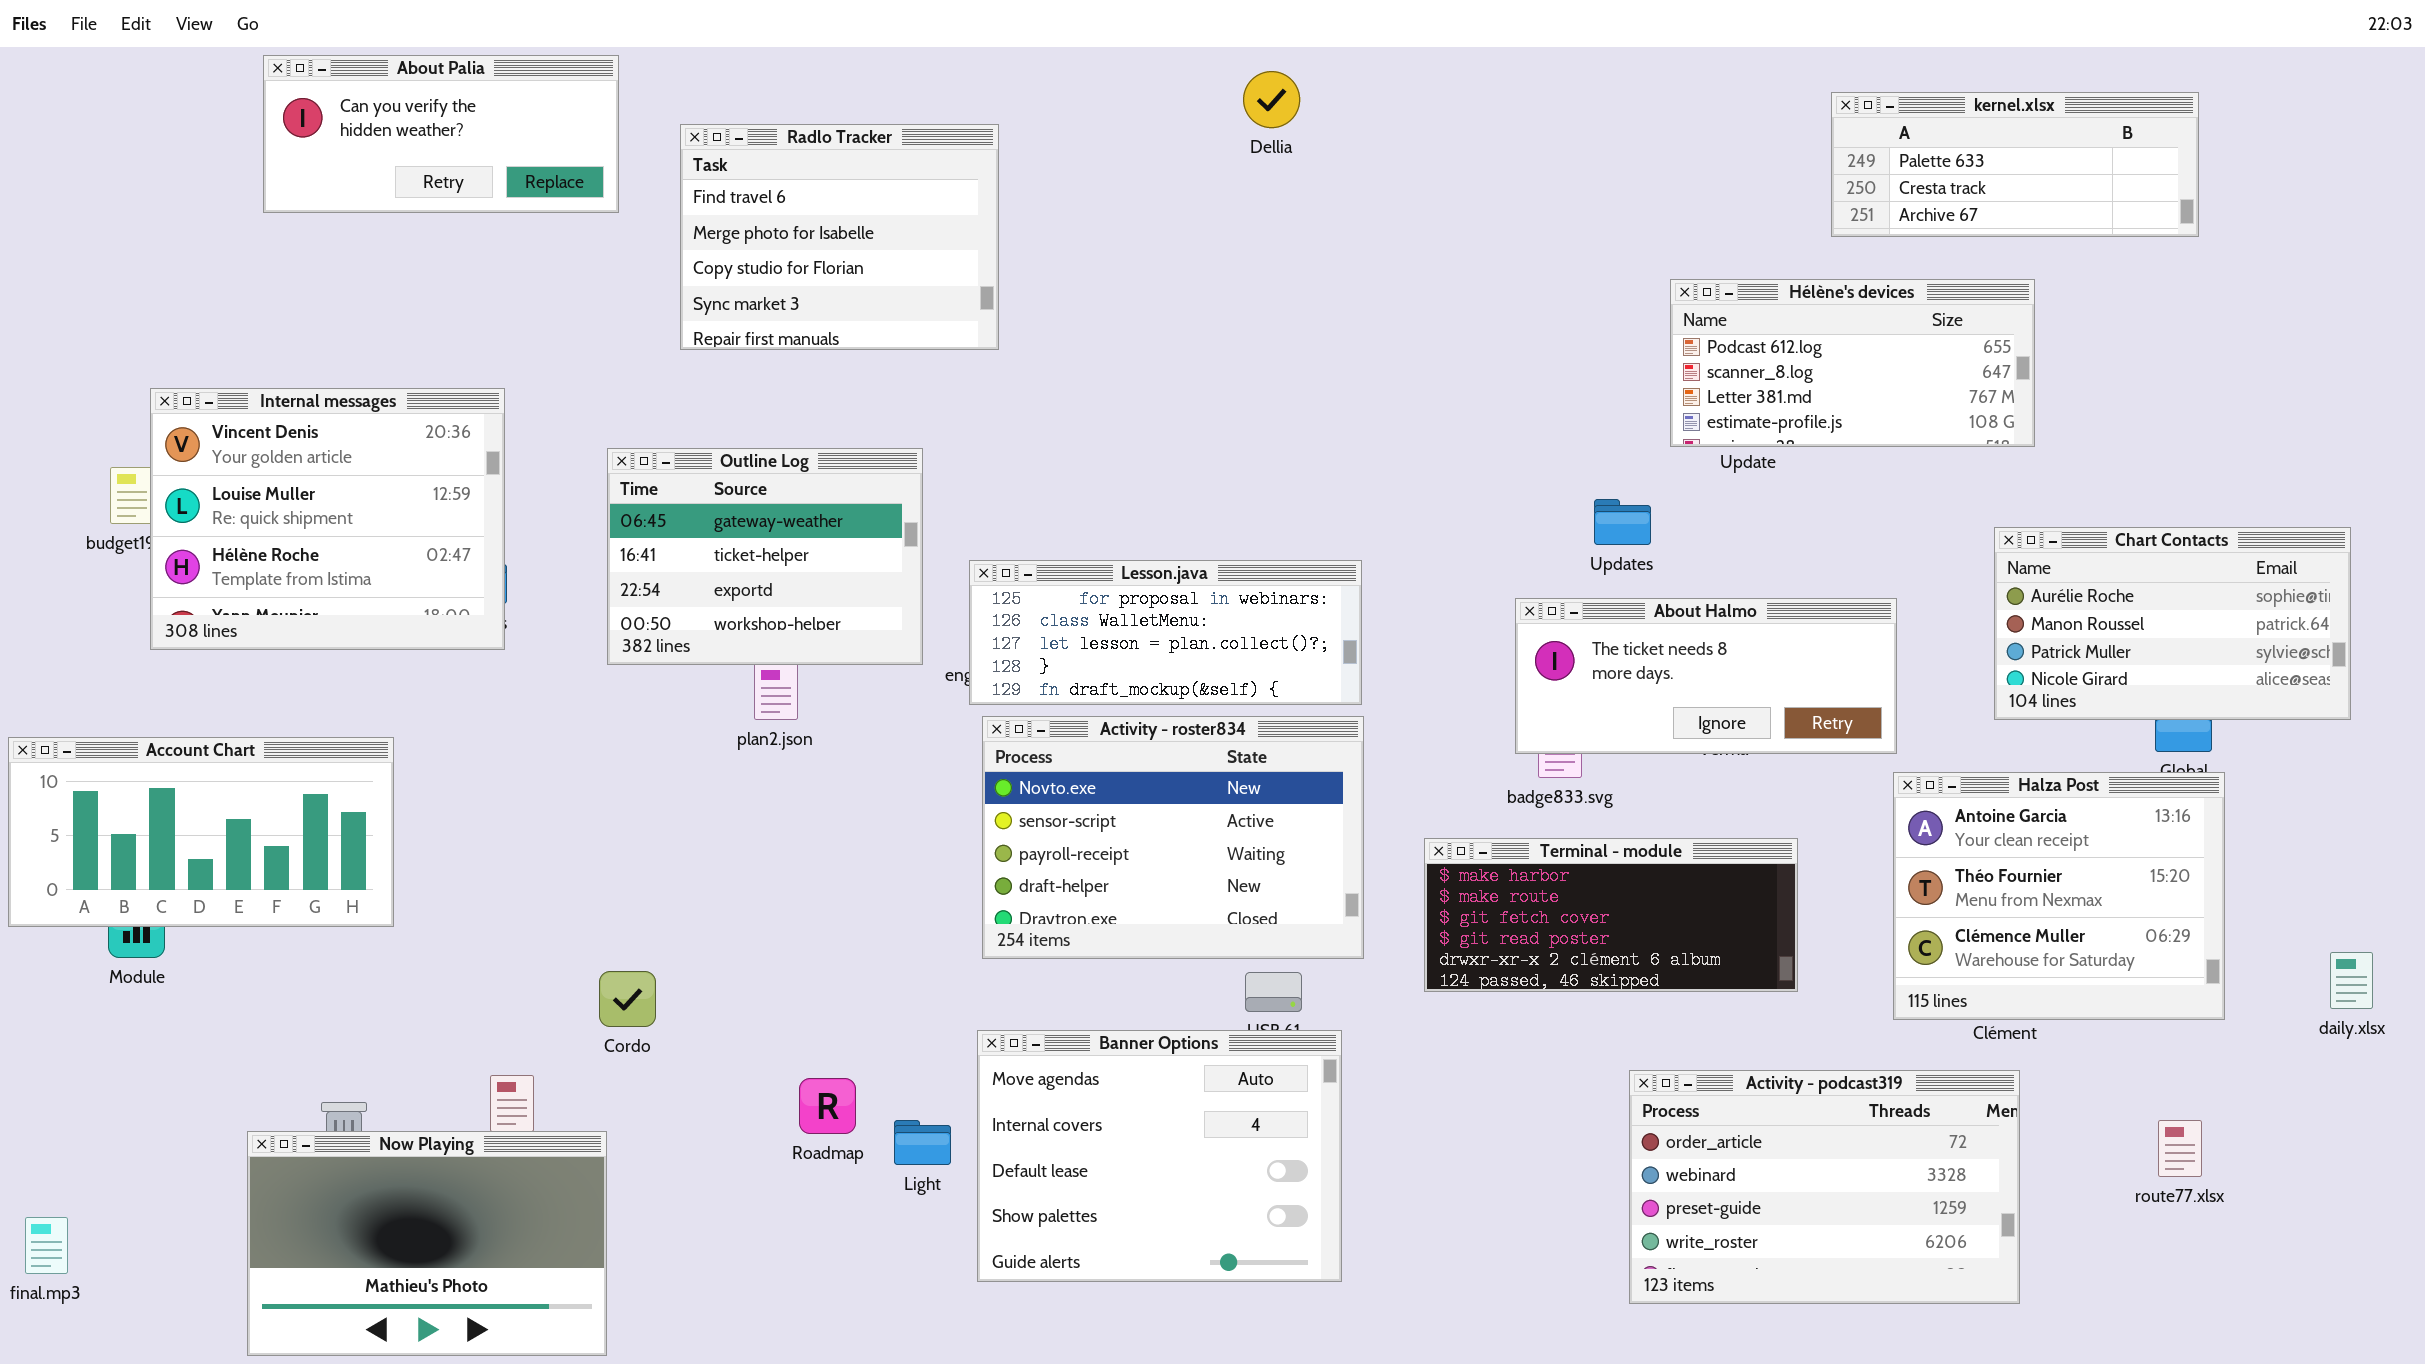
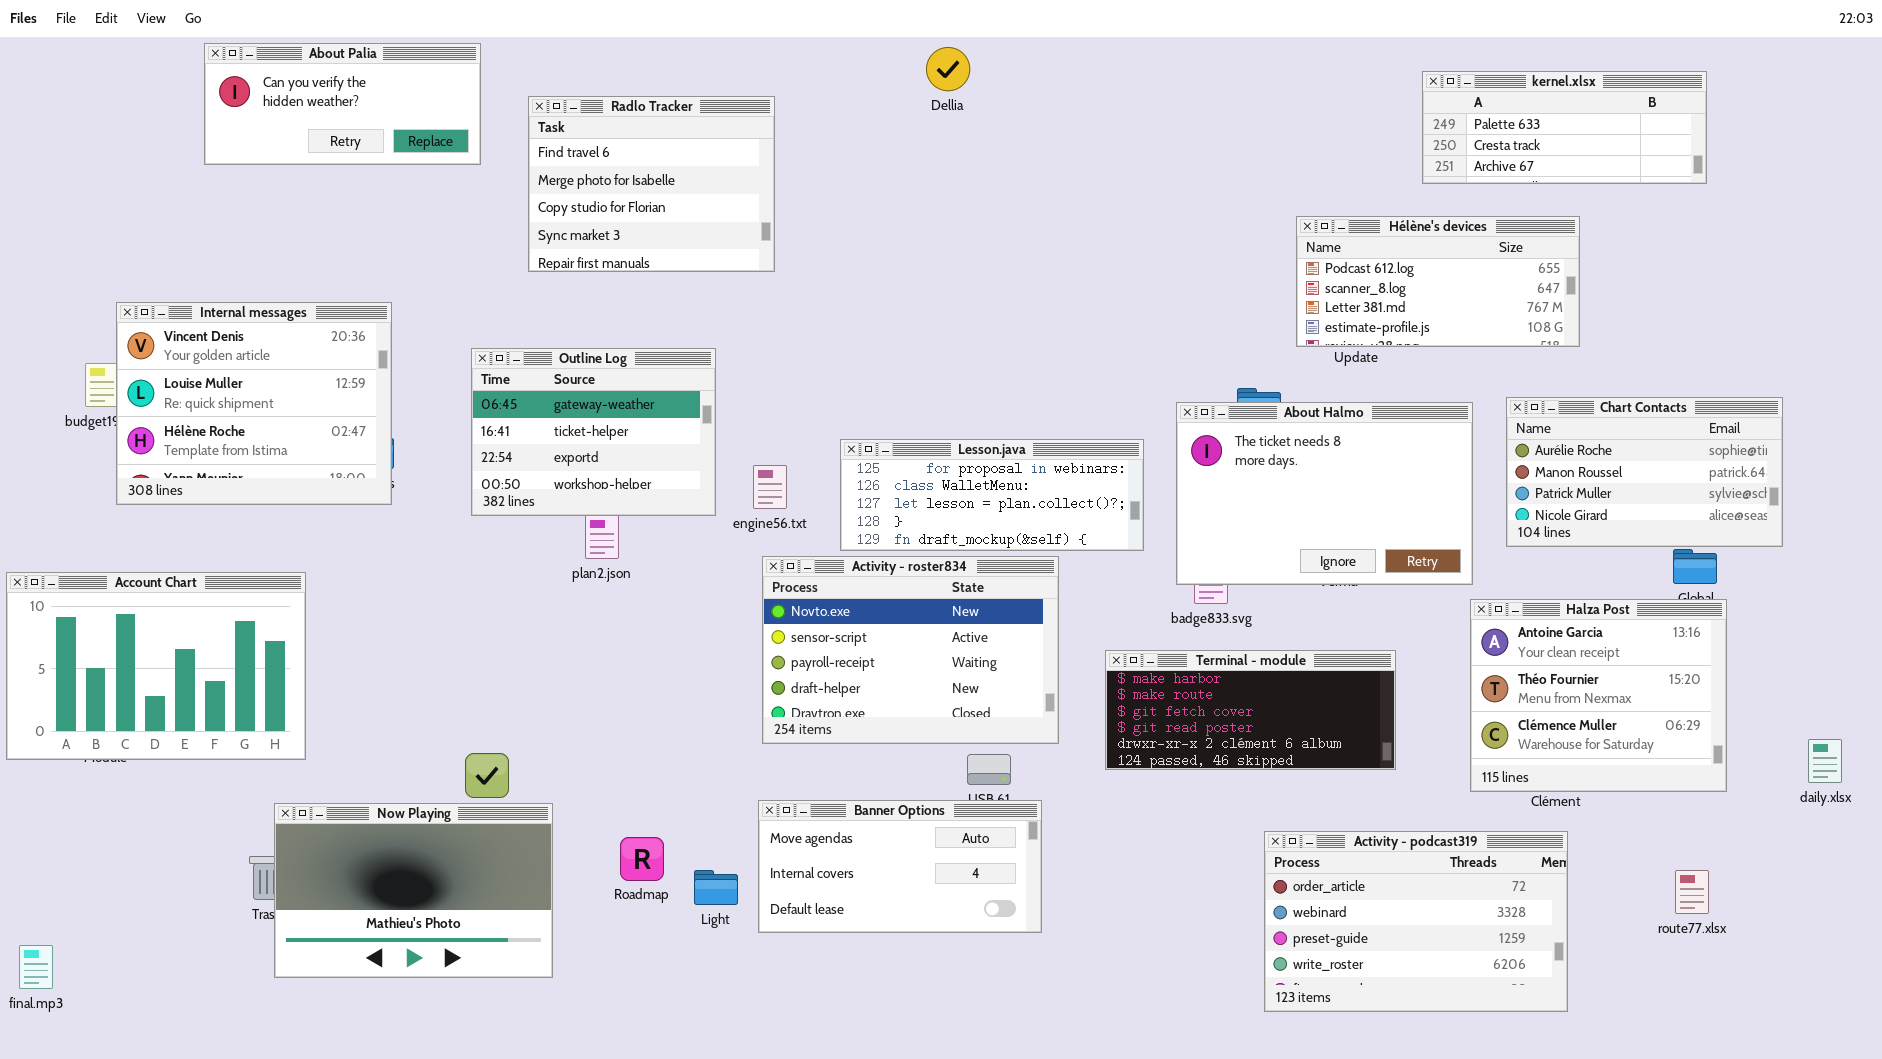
Dellia: [1243,71,1300,128] -> [926,47,970,91], moved
Chart Contacts: [1994,527,2351,720] -> [1506,397,1783,547], moved
Lesson.java: [969,560,1362,705] -> [840,439,1144,551], moved
About Halmo: [1515,598,1897,754] -> [1176,402,1473,585], resized
Account Chart: [8,737,394,927] -> [6,572,306,760], resized
Banner Options: [977,1030,1342,1282] -> [758,800,1042,933], resized
Now Playing: [247,1131,607,1356] -> [274,803,553,978], moved

